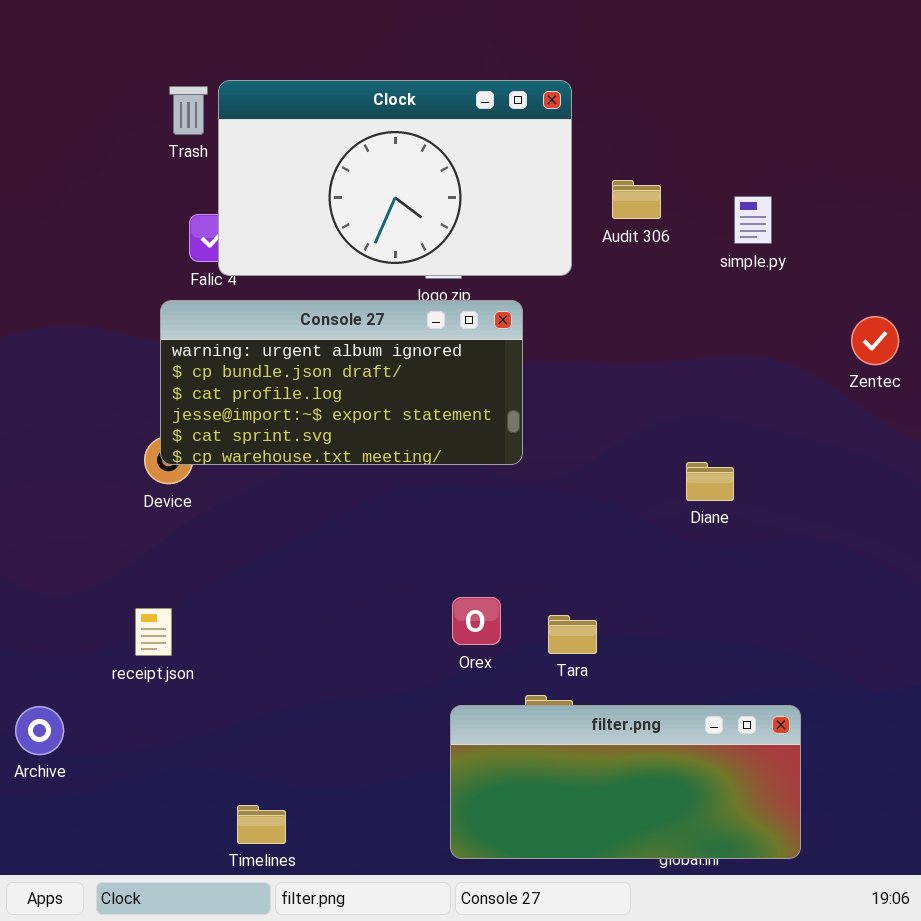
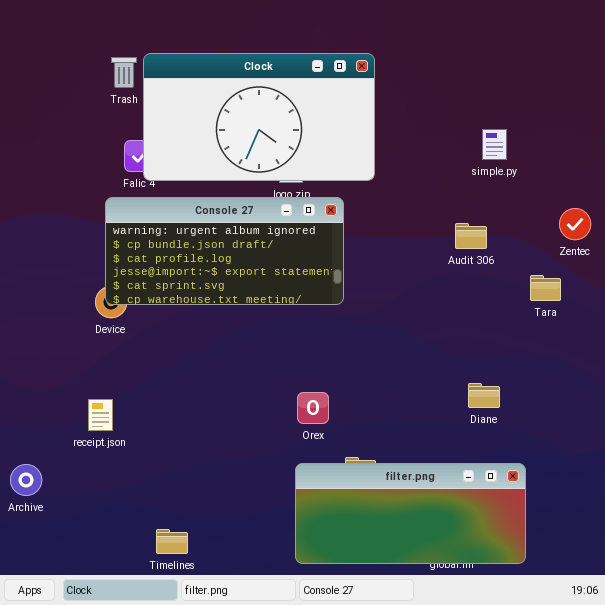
Audit 306: [612,180,661,219] -> [455,223,487,249], moved
Diane: [686,462,734,501] -> [468,383,500,408], moved
Tara: [548,615,597,654] -> [530,275,561,301], moved

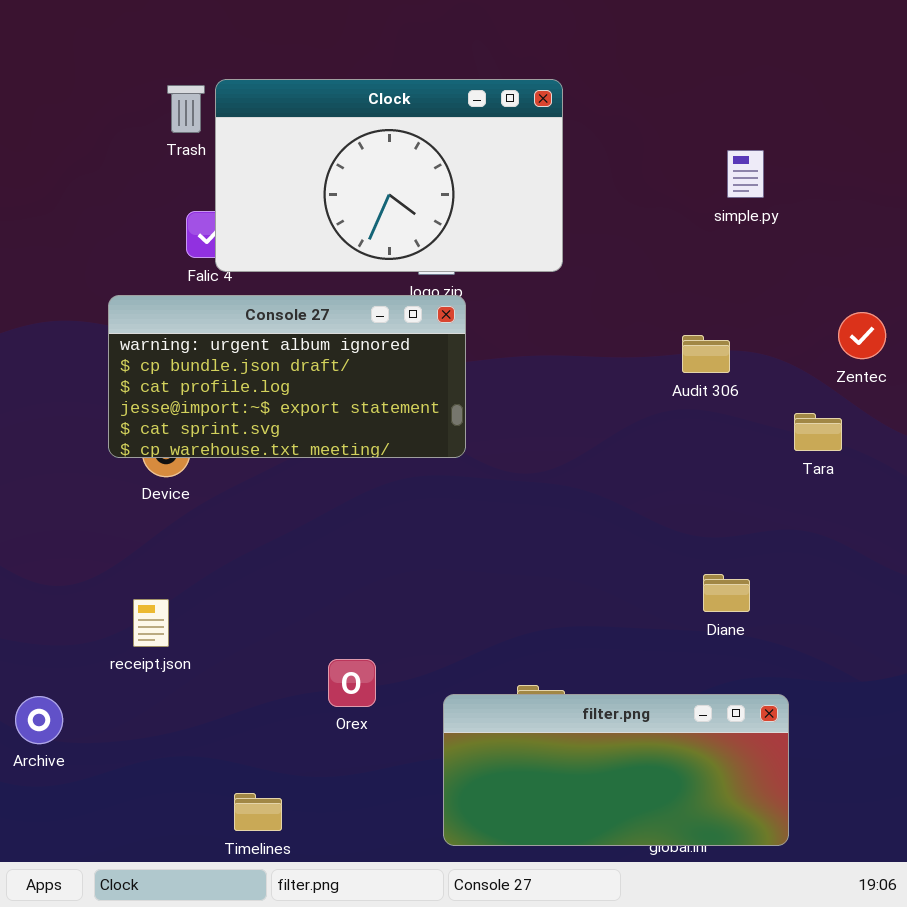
simple.py: [482,129,507,160] -> [727,150,764,198], moved
Console 27: [105,197,344,305] -> [108,295,466,458], moved
Orex: [297,392,329,424] -> [328,659,376,707], moved

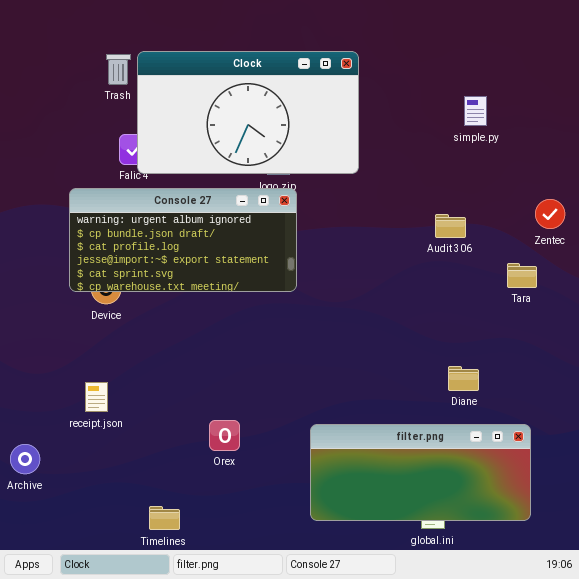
filter.png: [443,694,789,846] -> [310,424,531,521], moved

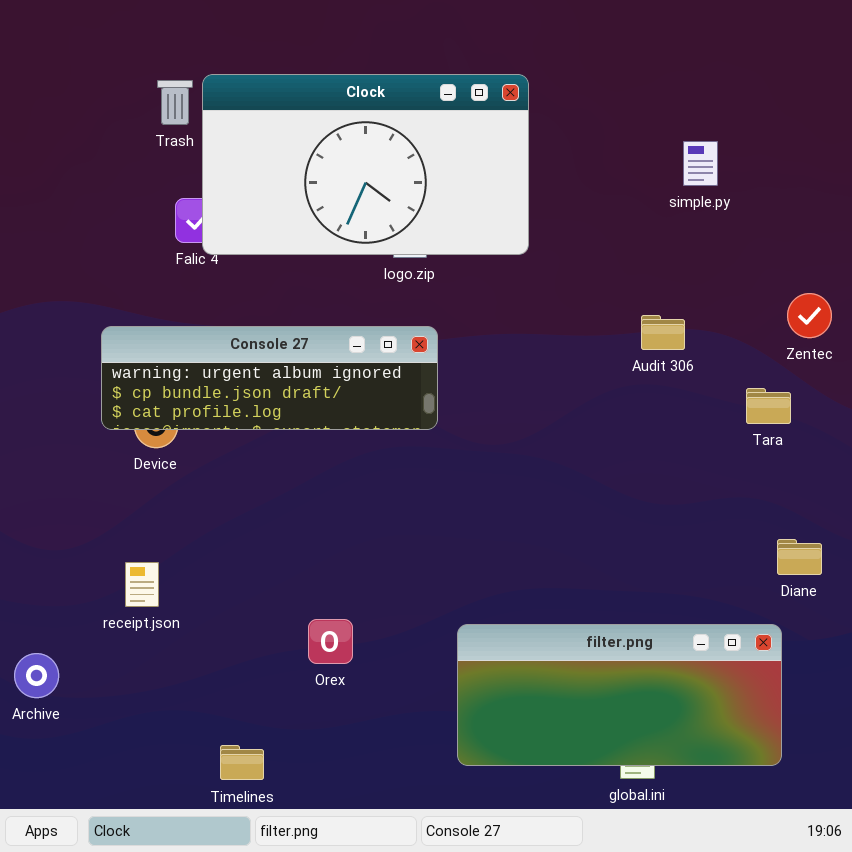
Console 27: [69,188,297,292] -> [101,326,438,430], resized
Diane: [448,366,479,391] -> [777,539,822,575], moved

